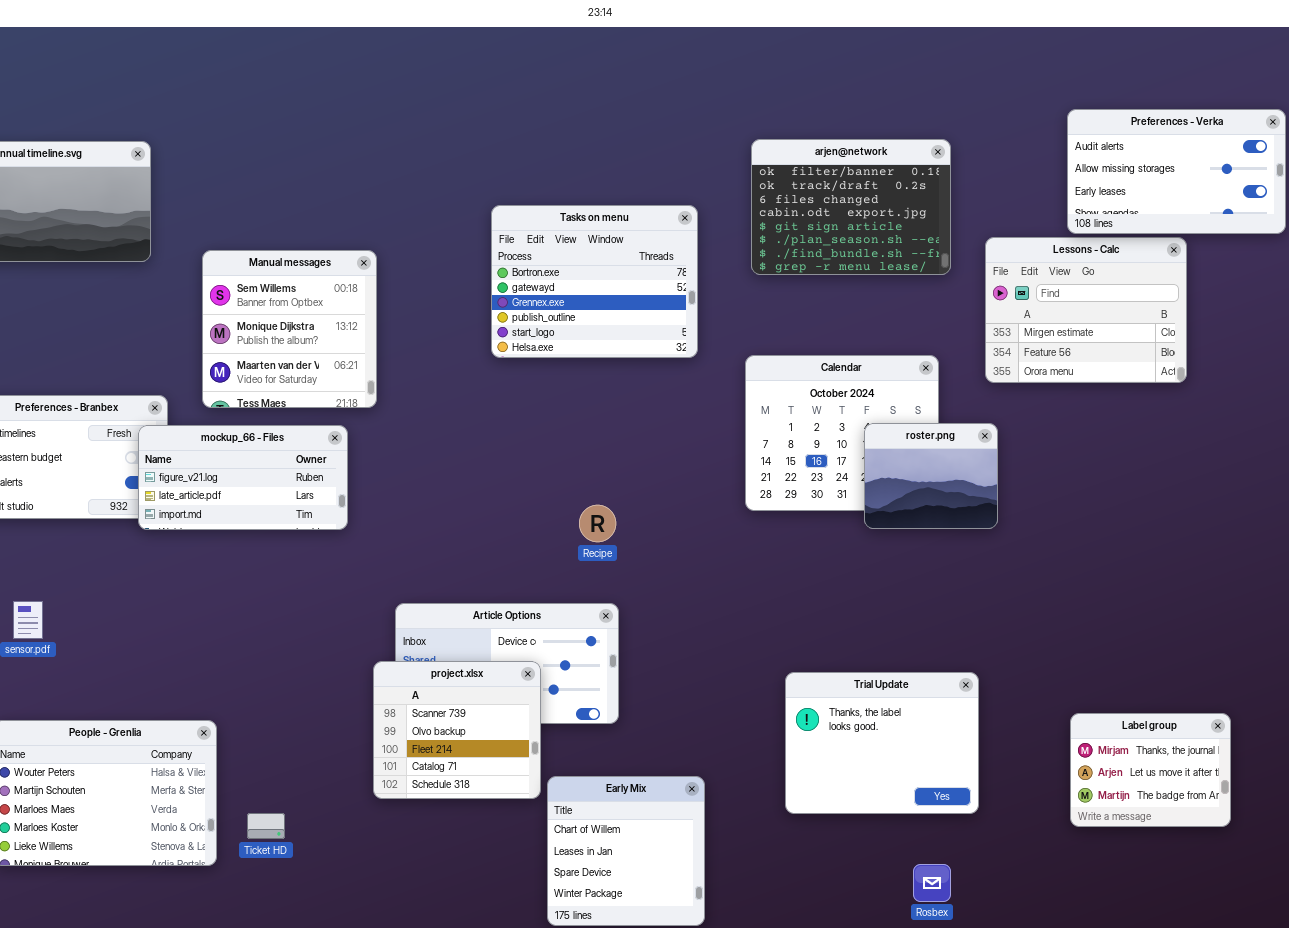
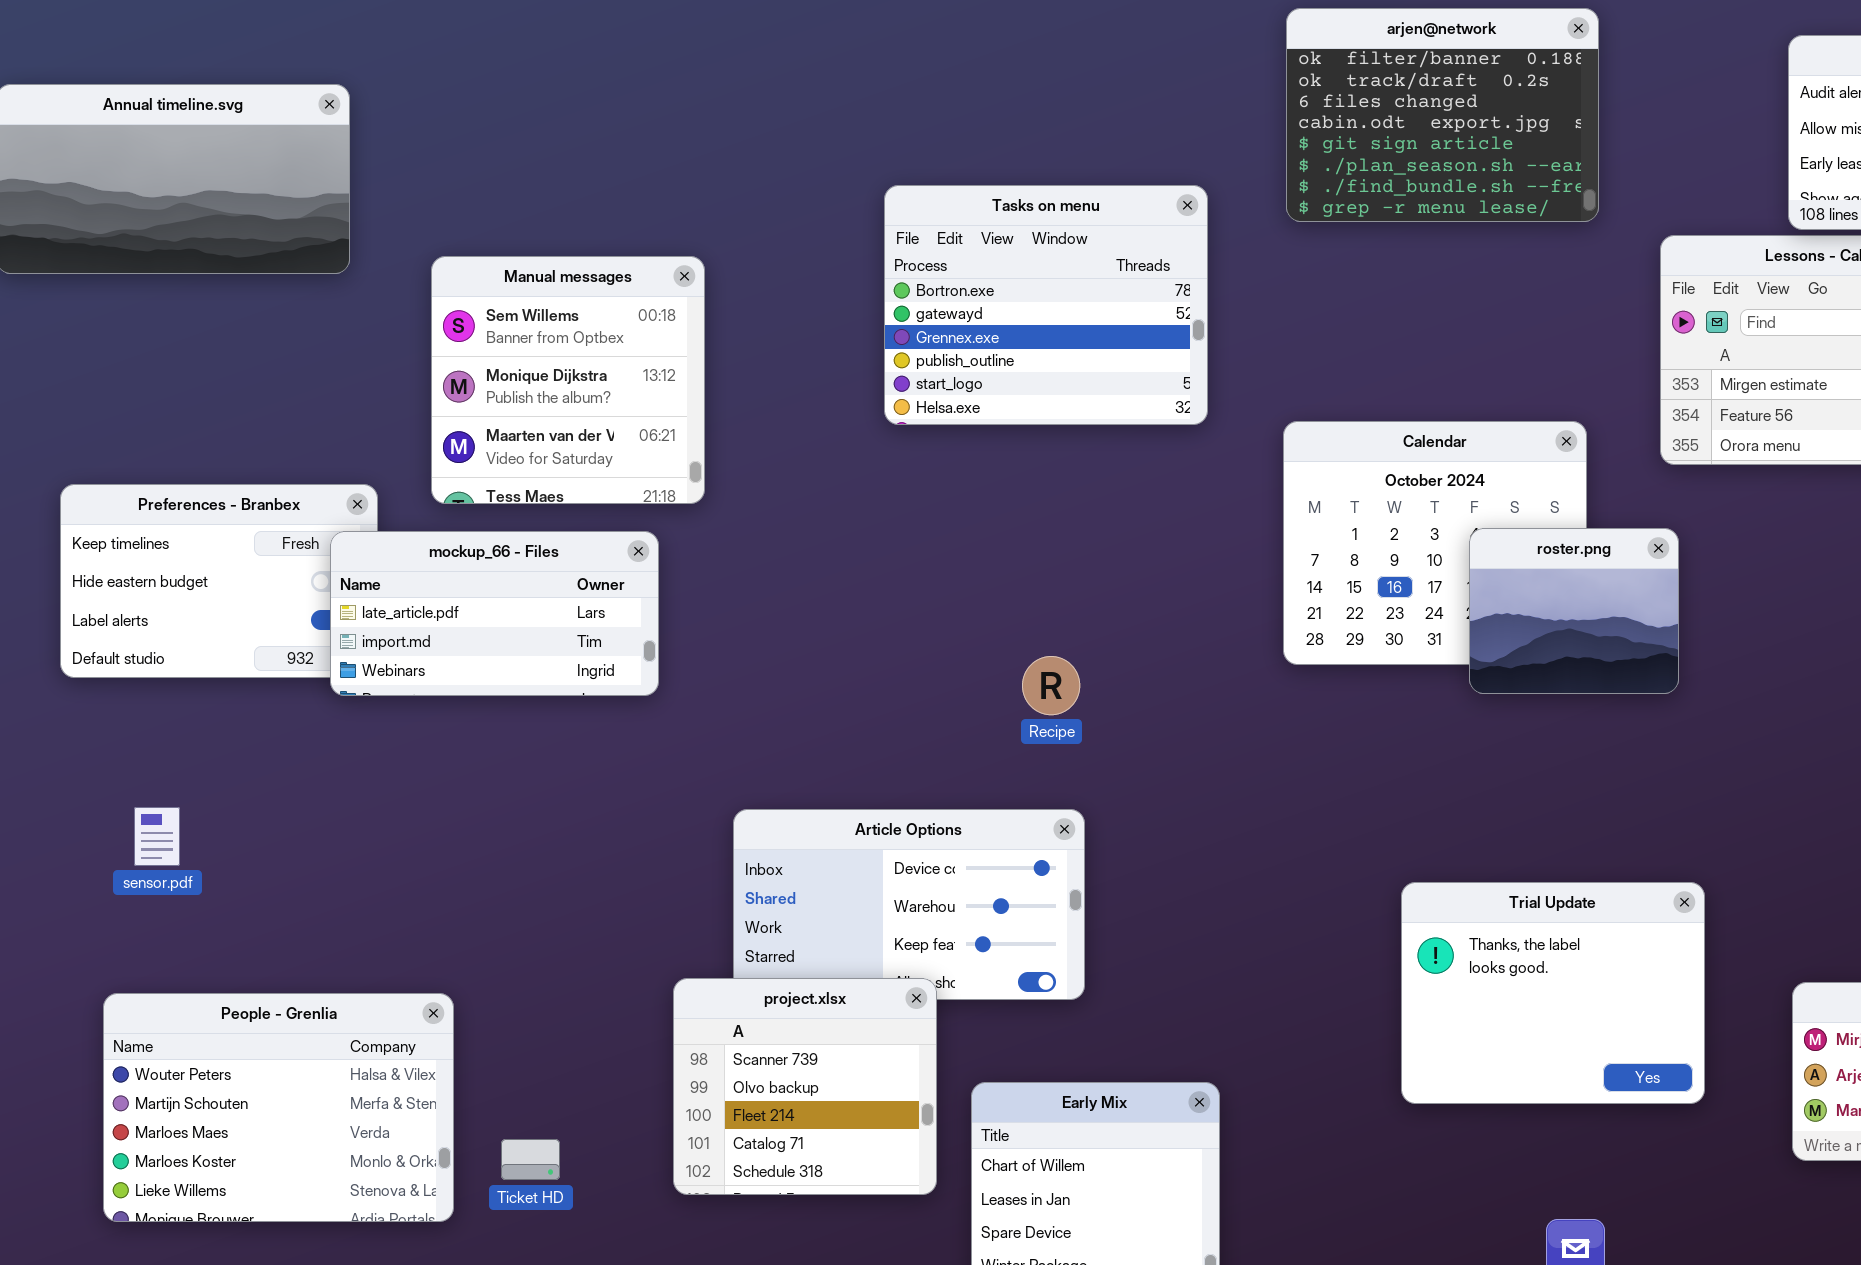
arjen@network: [751,139,951,275] -> [1286,8,1599,222], moved
mockup_66 - Files: [138,425,348,530] -> [330,531,659,696], scrolled down 1 row
project.xlsx: [373,661,541,799] -> [673,978,937,1195], moved
Trial Update: [785,672,979,814] -> [1401,882,1705,1104], moved

